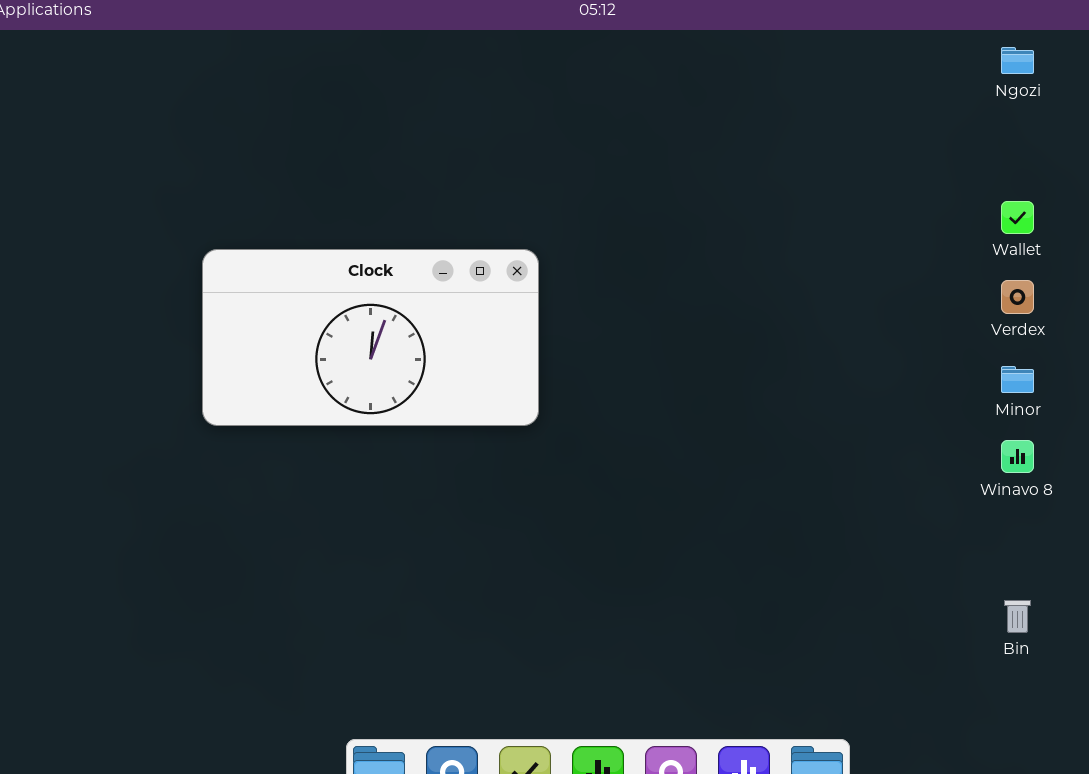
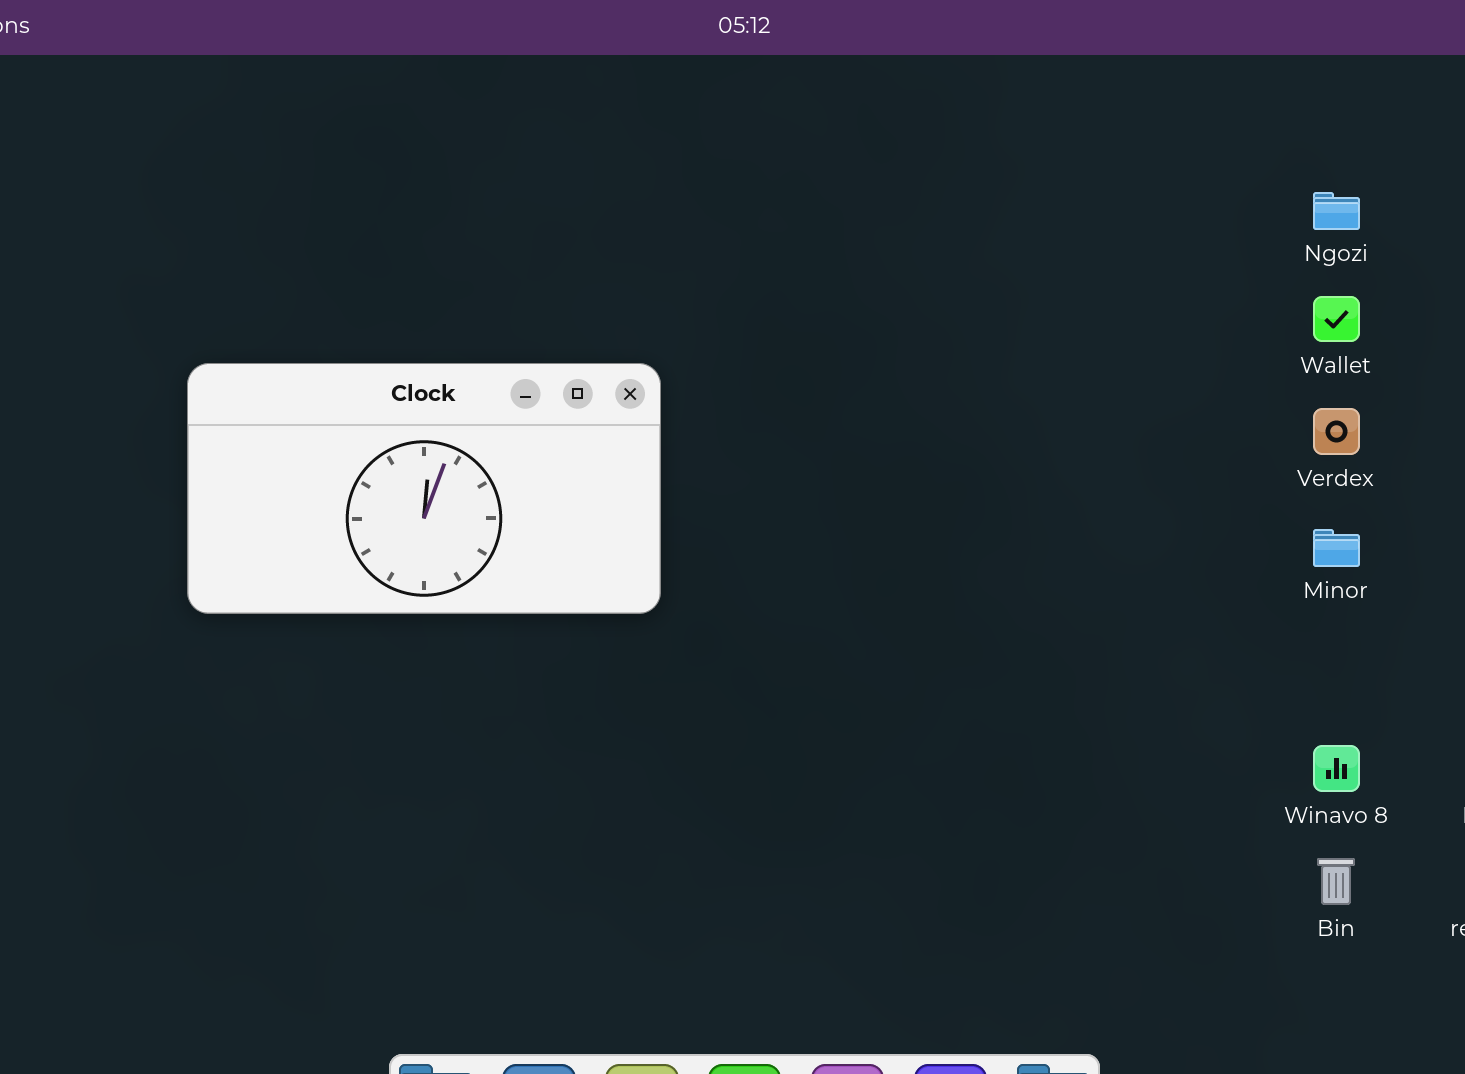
Ngozi: [1001,47,1034,74] -> [1313,192,1360,230], moved
Winavo 8: [1001,440,1034,473] -> [1313,745,1360,792], moved

